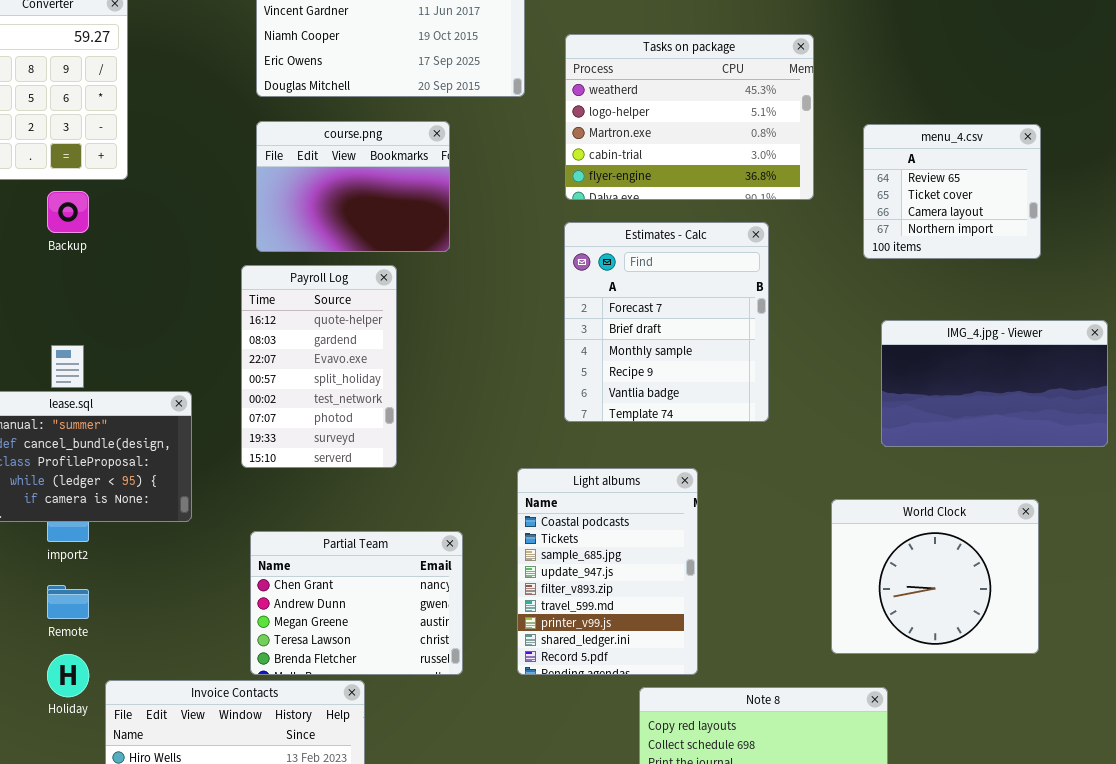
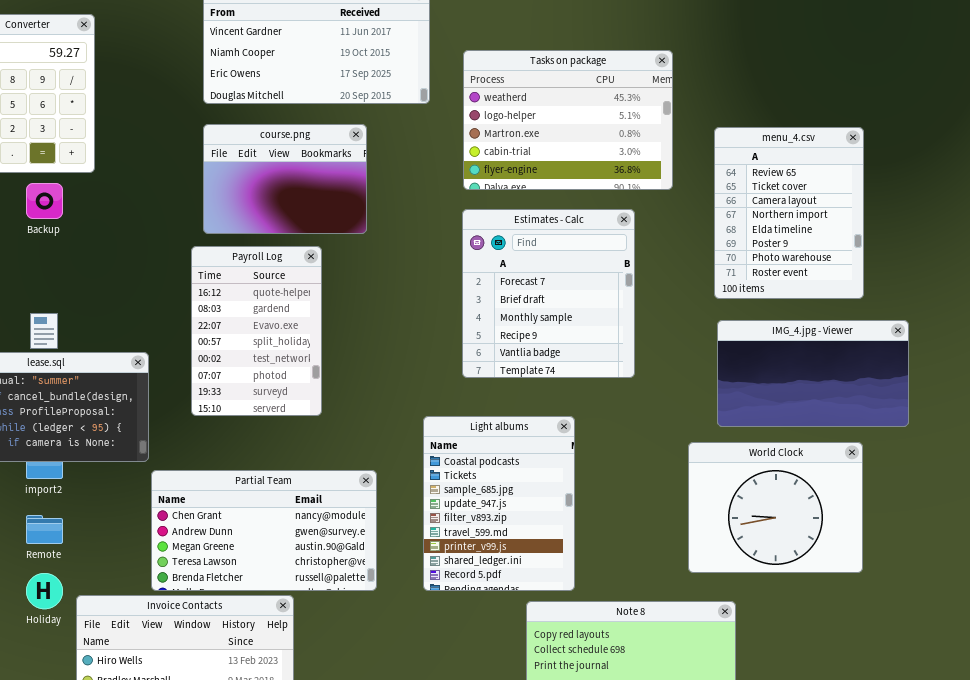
menu_4.csv: [863,124,1041,259] -> [714,127,864,299], resized
IMG_4.jpg - Viewer: [881,320,1108,447] -> [717,320,909,427], moved
Partial Team: [250,531,463,675] -> [151,470,377,591], resized

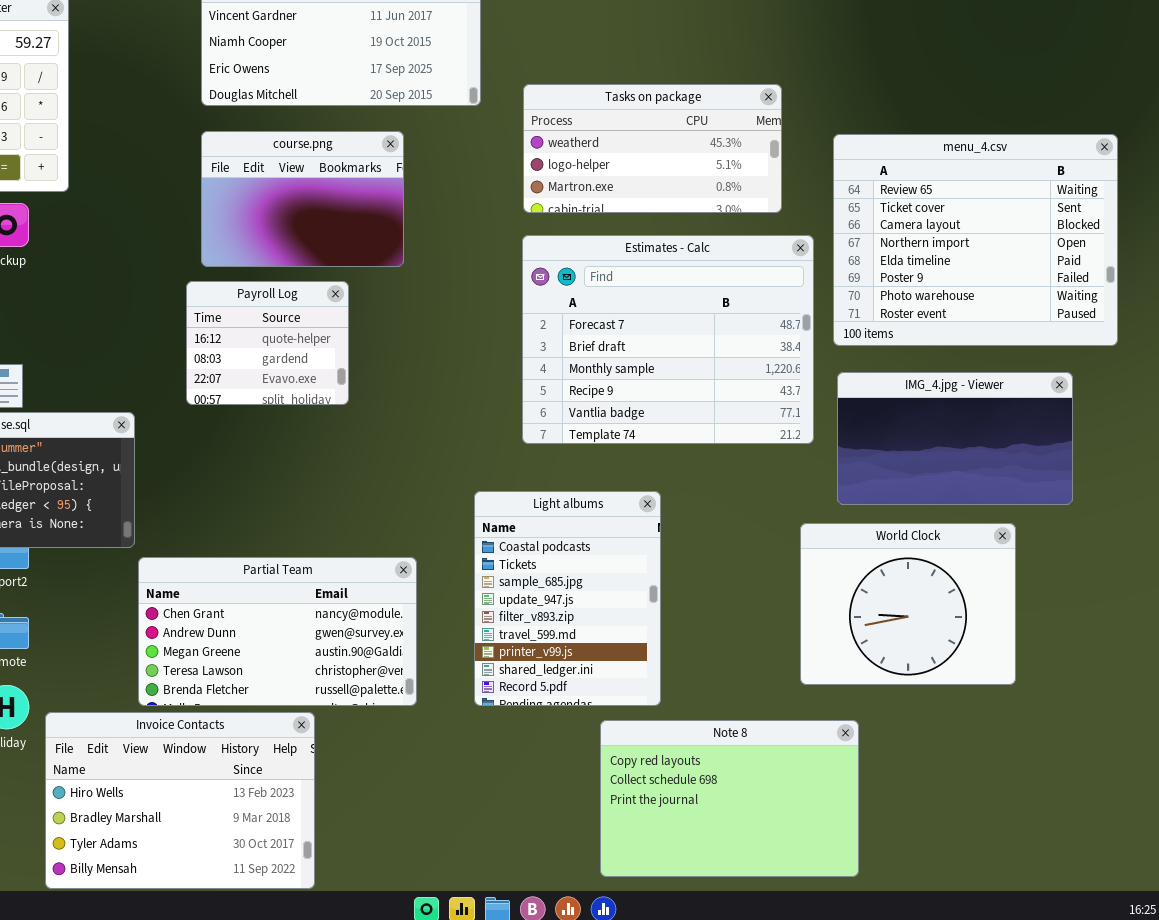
Tasks on package: [463,50,673,190] -> [523,84,782,213], resized
menu_4.csv: [714,127,864,299] -> [833,134,1118,346], resized
Estimates - Calc: [462,209,635,378] -> [522,235,814,444], resized
Payroll Log: [191,246,322,416] -> [186,281,349,405], resized

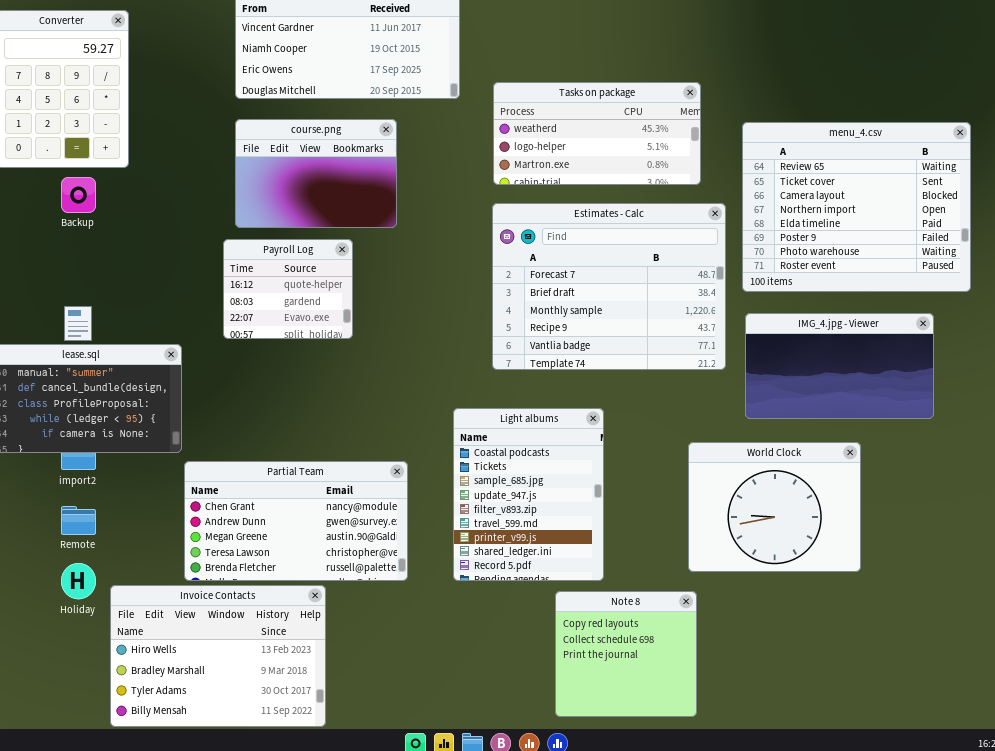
World Clock: [800,523,1016,685] -> [688,442,861,572], moved
Note 8: [600,720,859,877] -> [555,591,697,717], resized

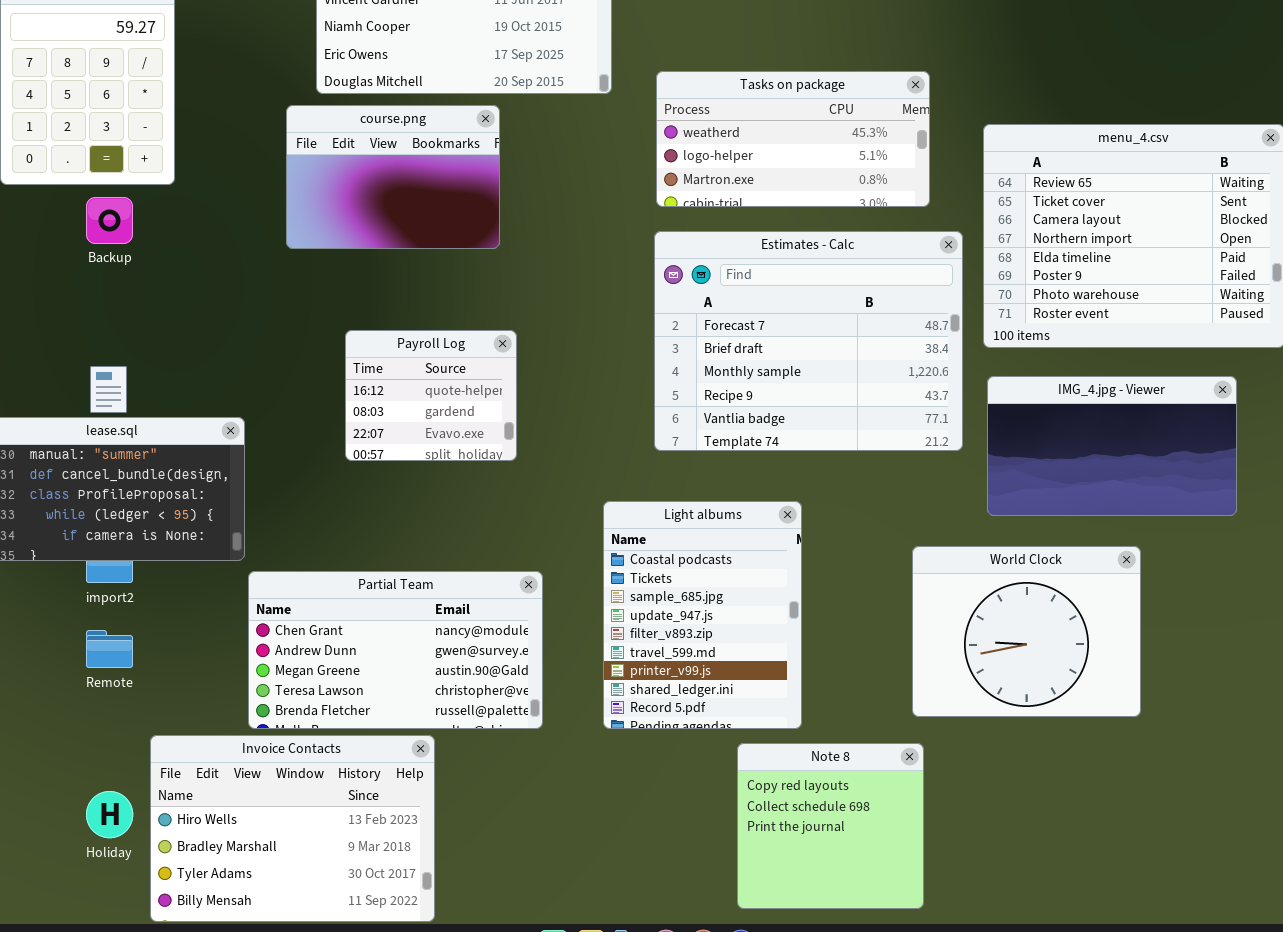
course.png: [235,119,397,228] -> [286,105,500,249], moved
Payroll Log: [223,239,353,339] -> [345,330,517,461], moved
Holiday: [61,563,96,599] -> [86,791,133,838], moved

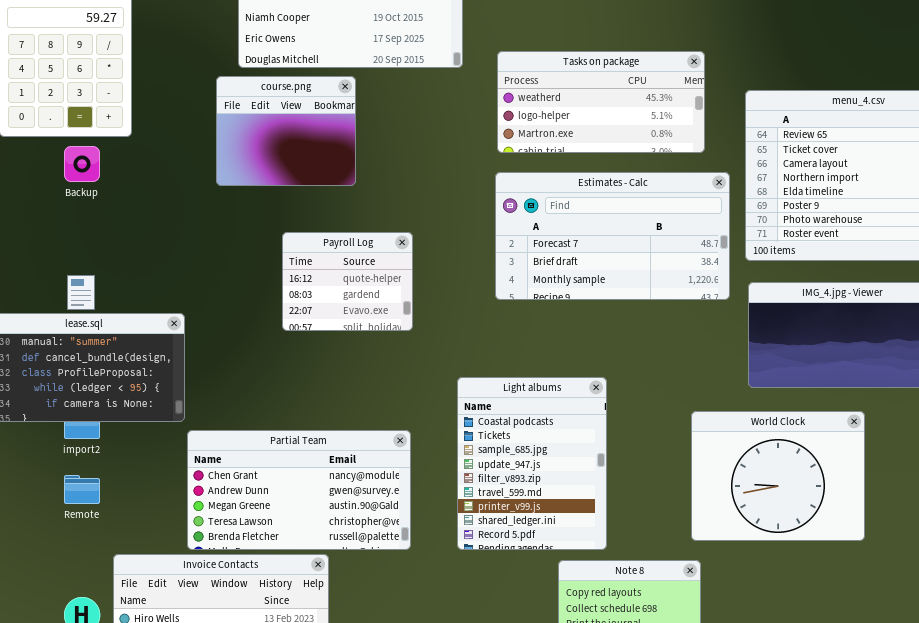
course.png: [286,105,500,249] -> [216,76,356,186], resized
Estimates - Calc: [654,231,963,451] -> [495,172,730,300], resized
Payroll Log: [345,330,517,461] -> [282,232,413,331], moved

